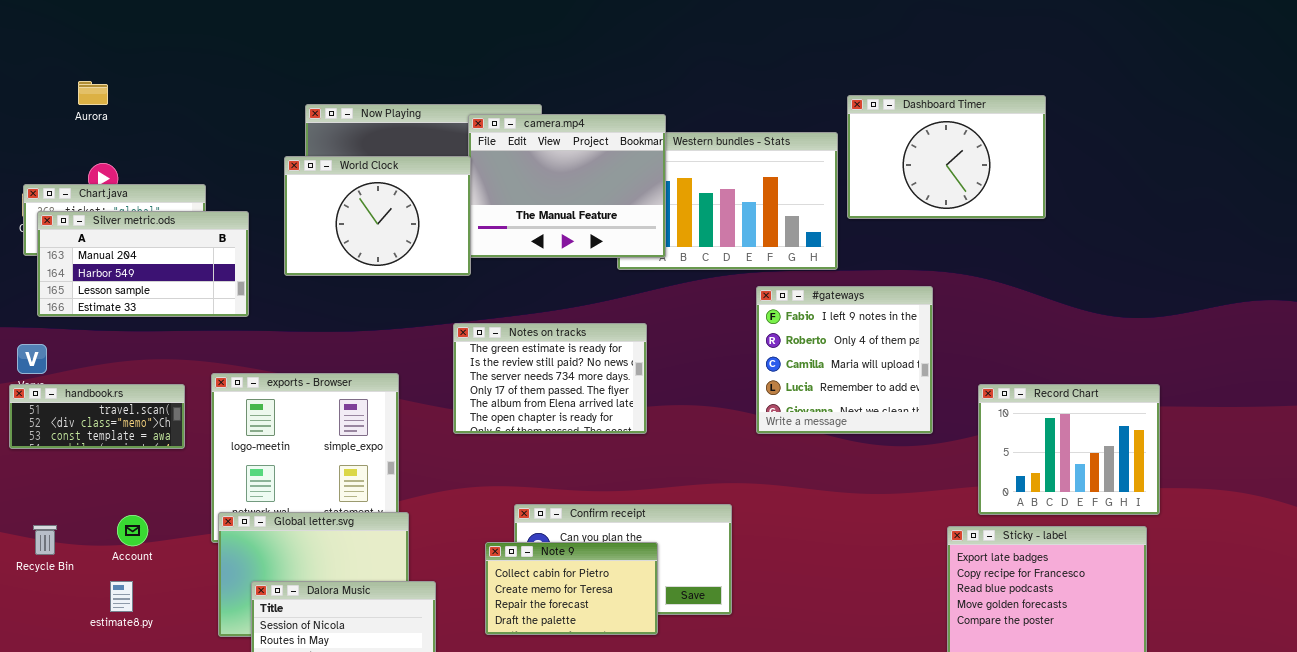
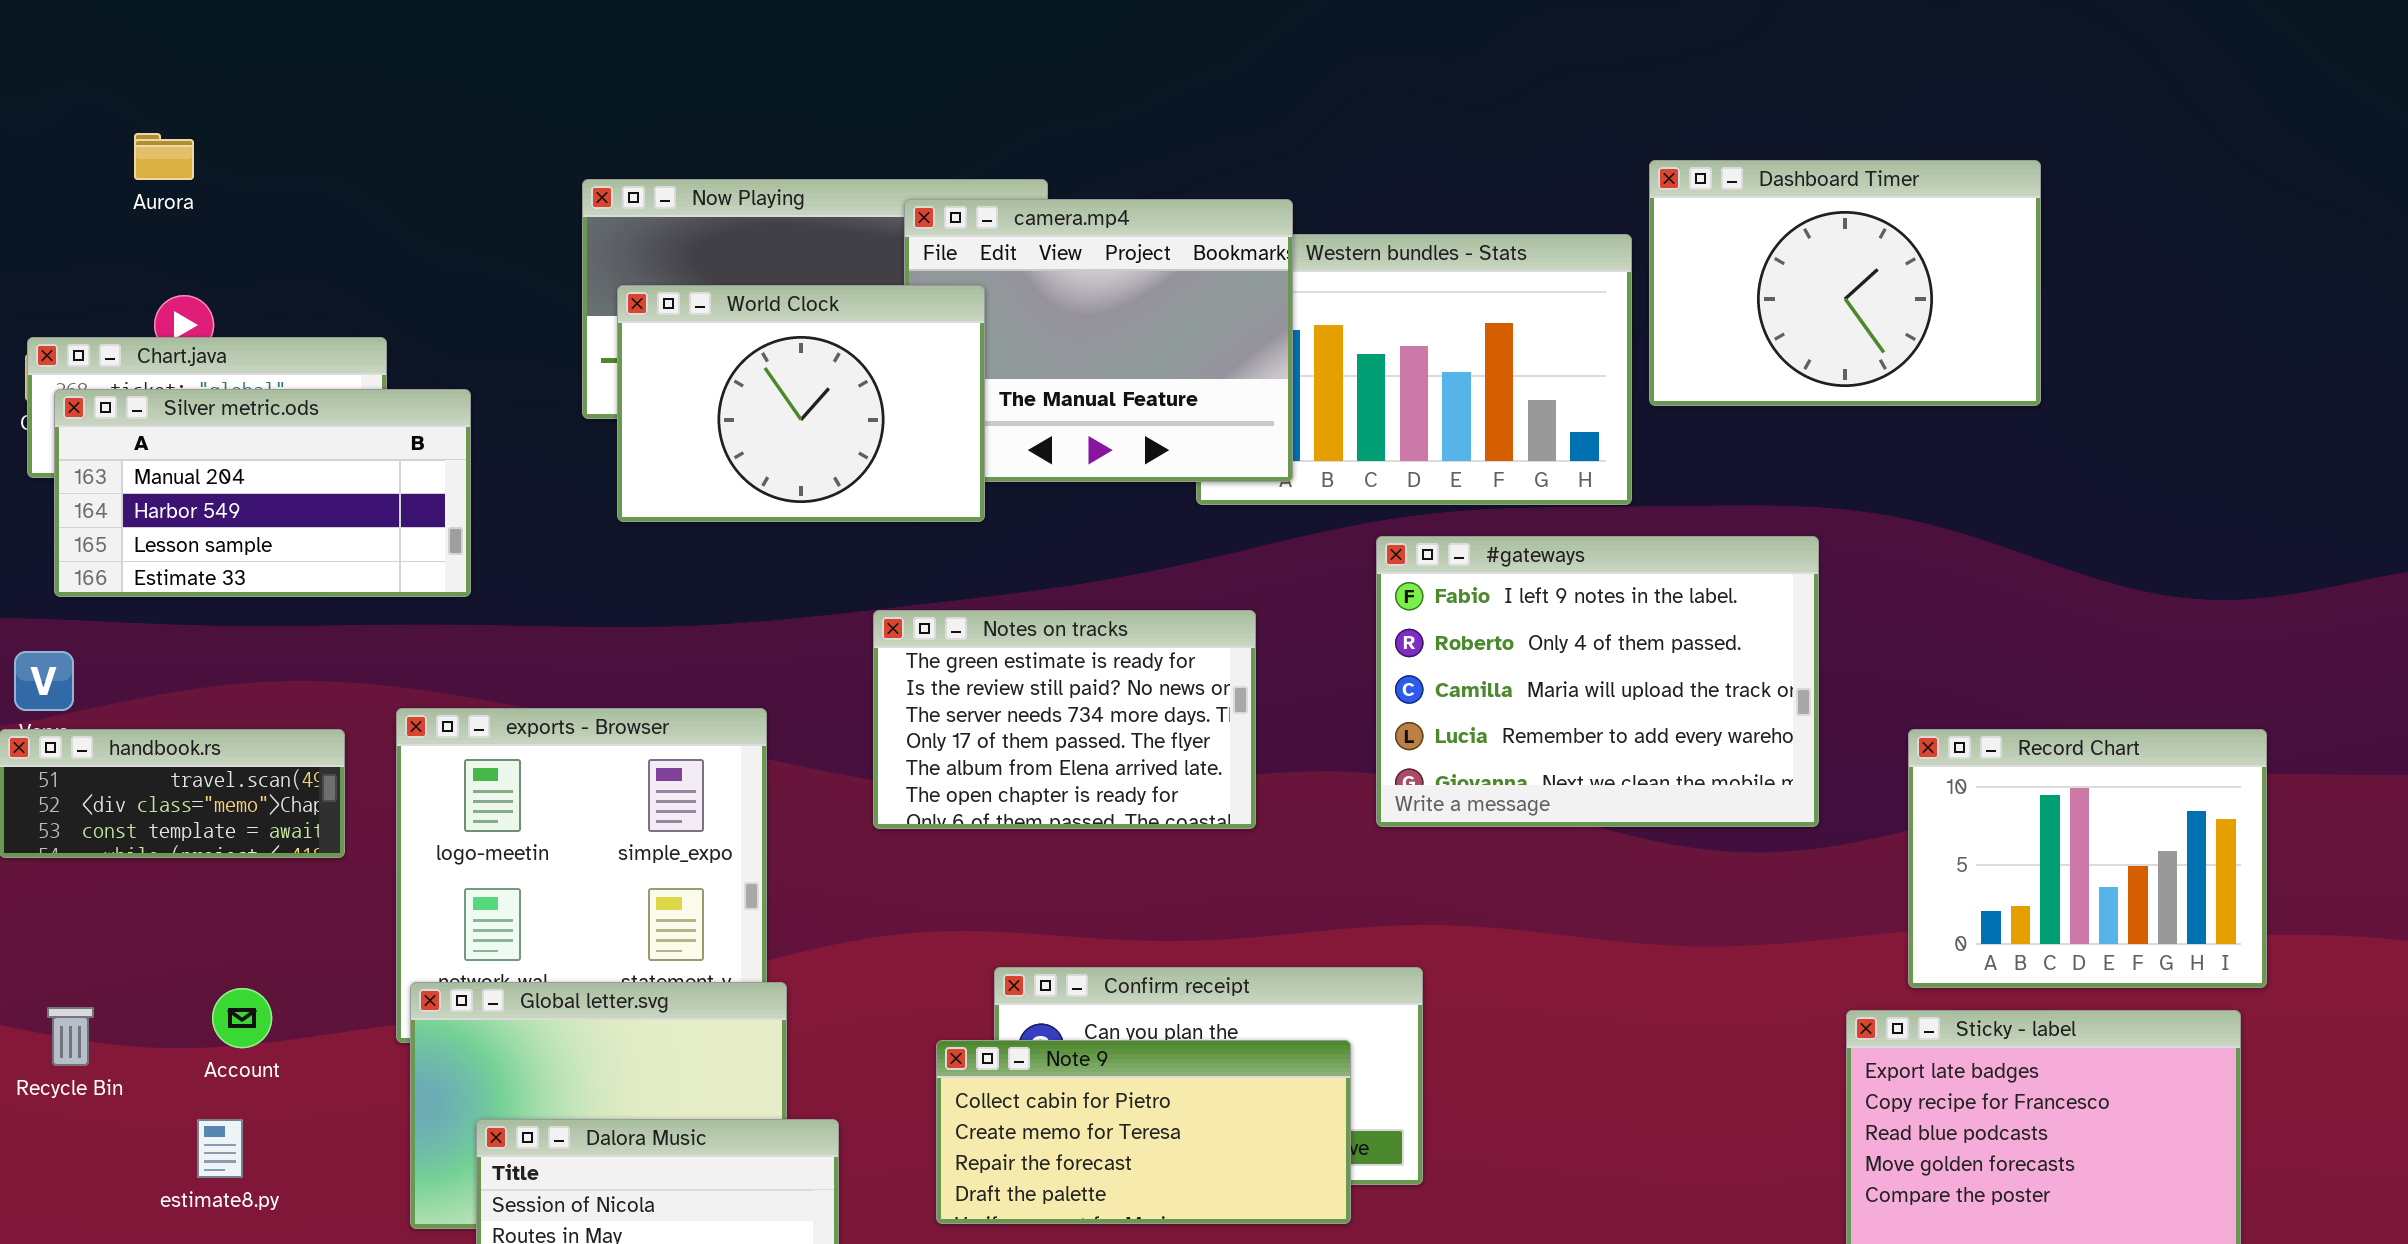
World Clock: [284,156,471,276] -> [617,285,985,522], moved
#gateways: [756,286,933,434] -> [1376,536,1819,827], resized
Note 9: [485,542,658,635] -> [936,1040,1351,1224], resized

